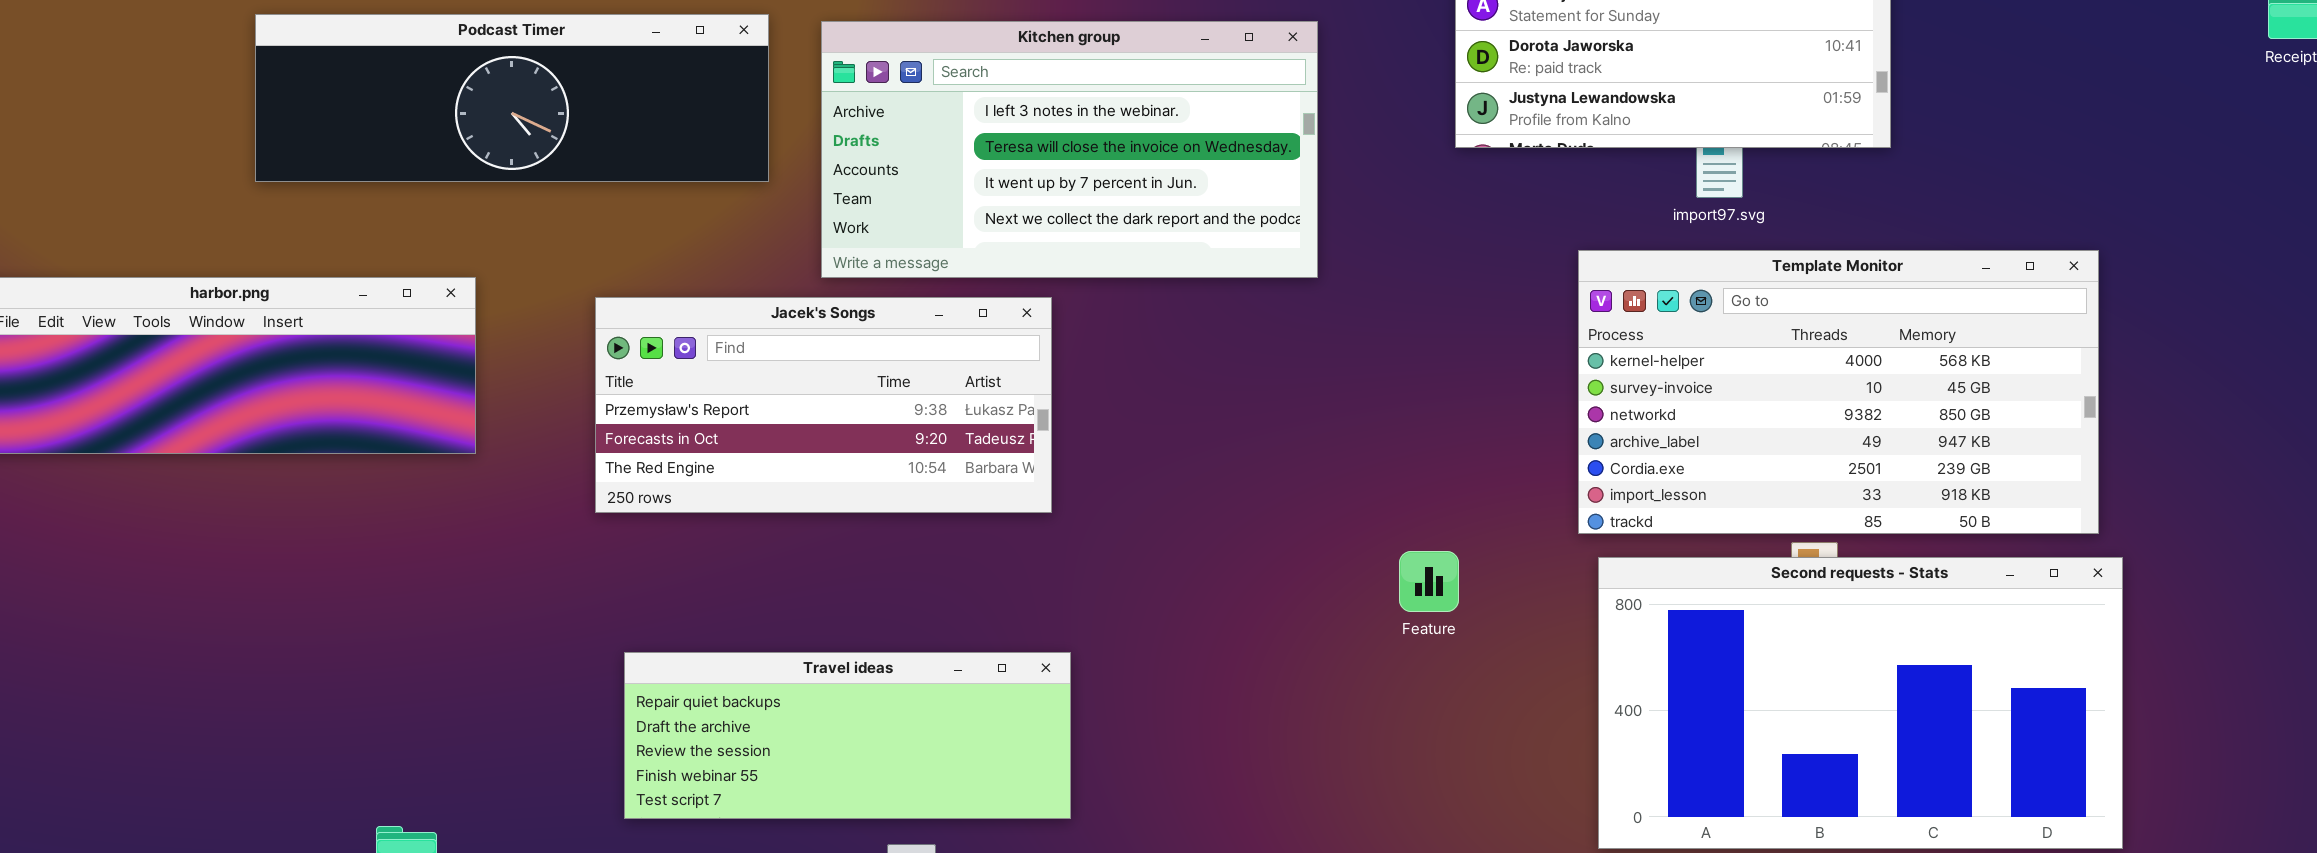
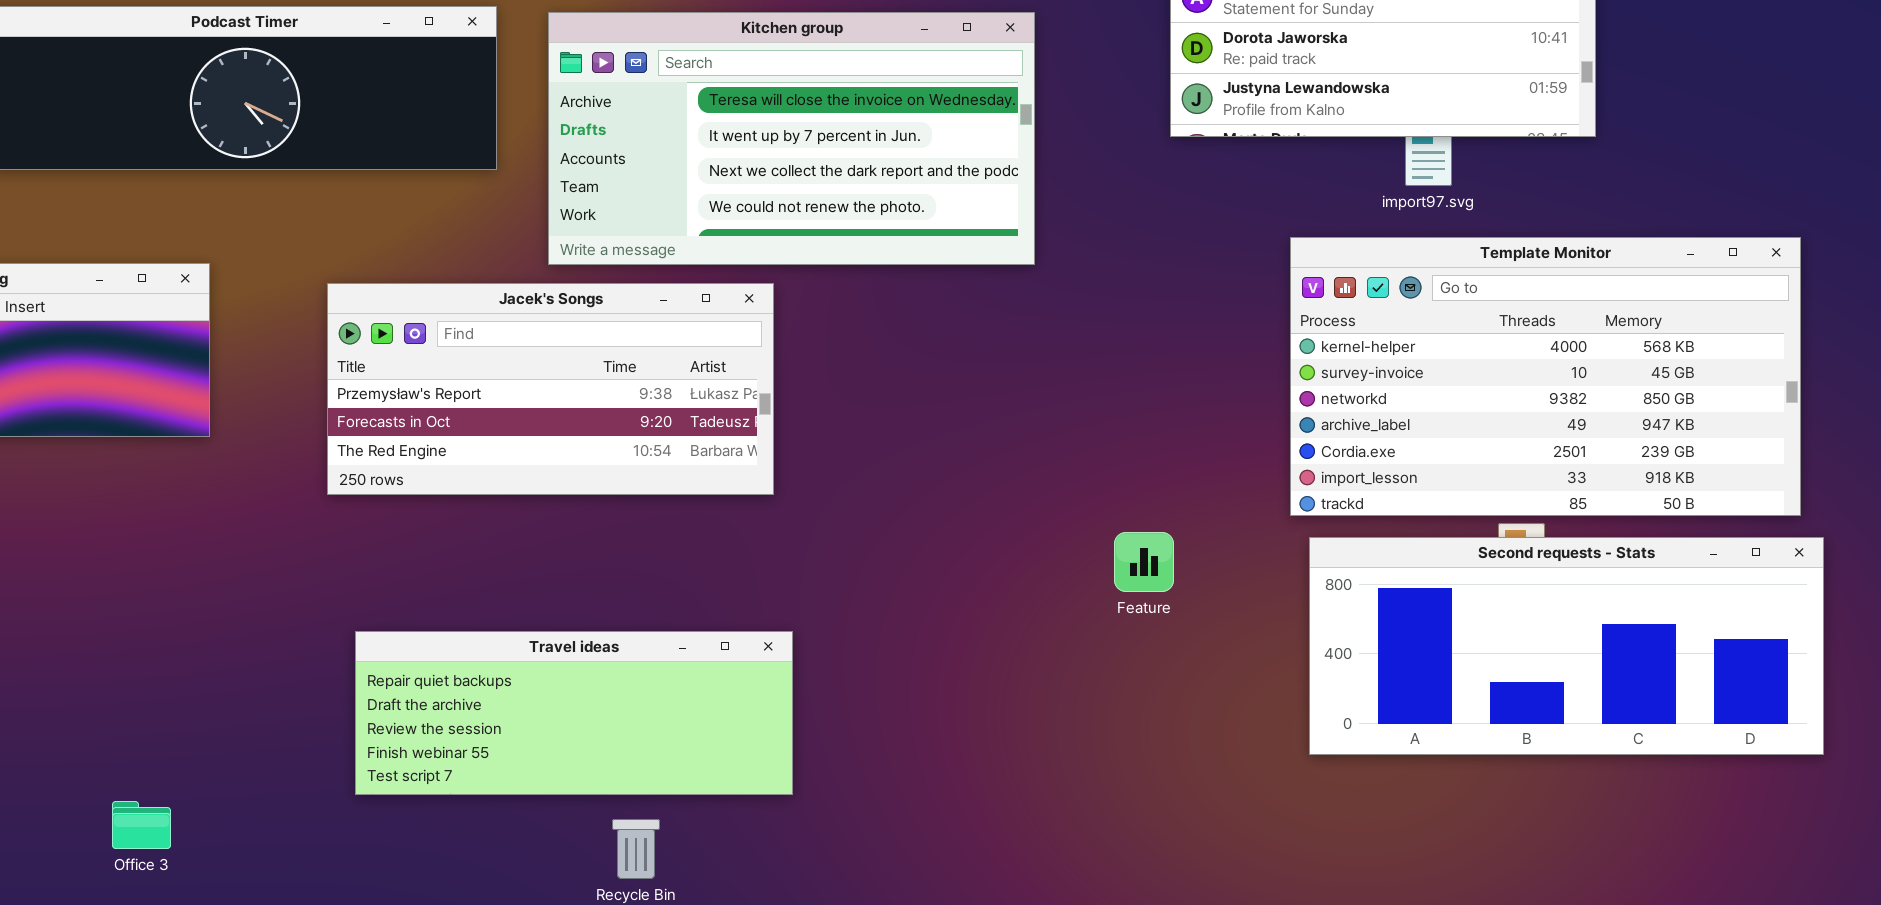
Kitchen group: [821,21,1318,278] -> [548,12,1035,265], scrolled down 1 row
Second requests - Stats: [1598,557,2123,849] -> [1309,537,1824,755], resized

